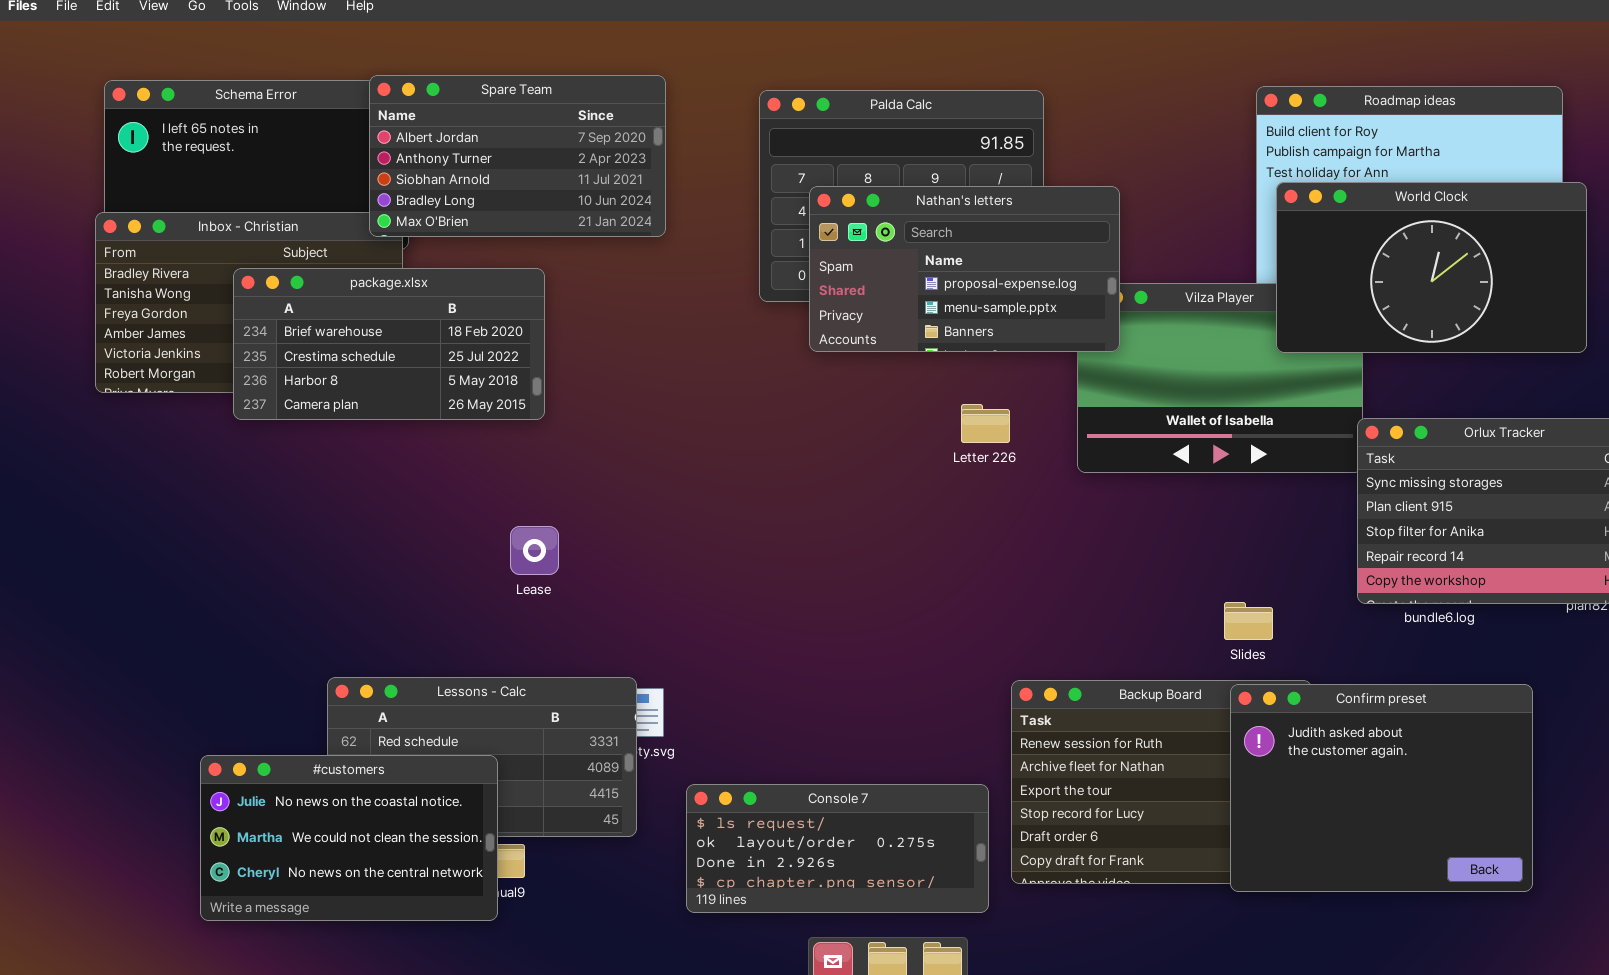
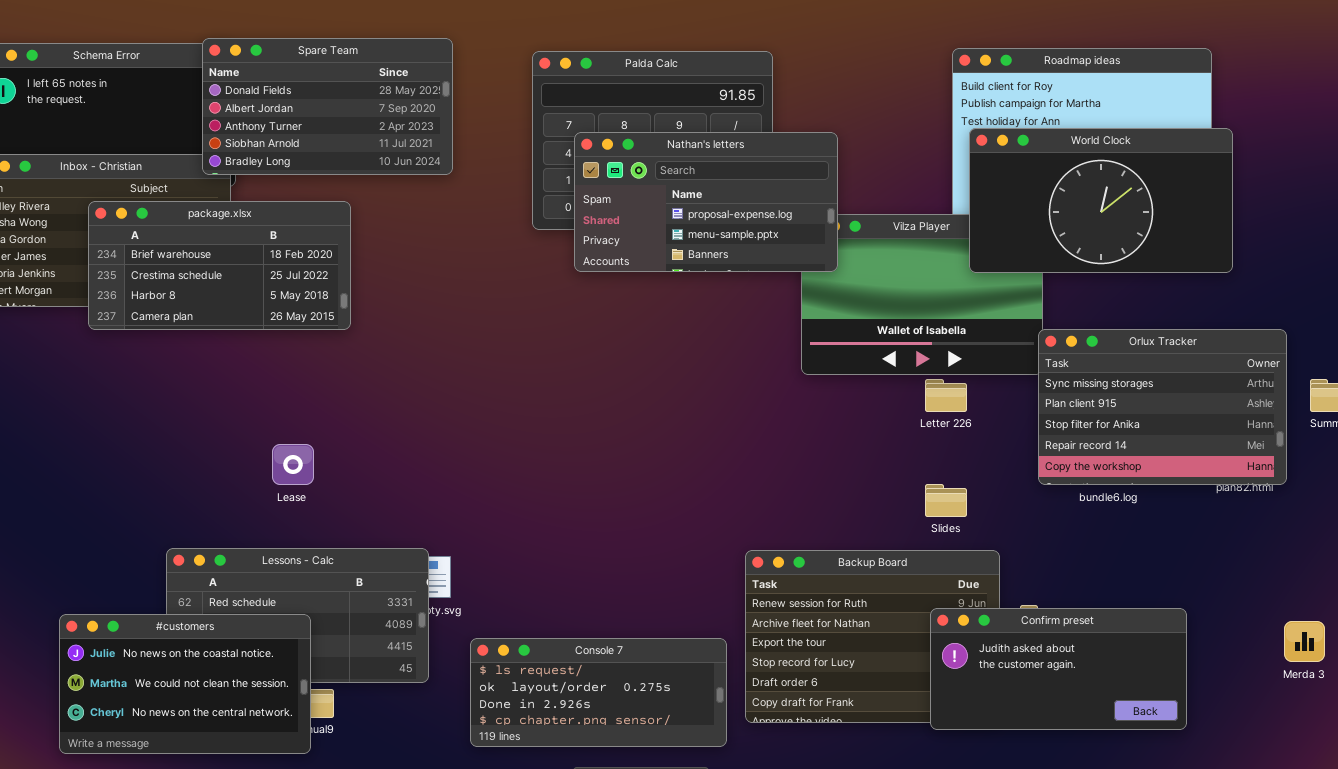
Spare Team: [369,75,666,237] -> [202,38,453,175], scrolled up 1 row
Letter 226: [961,404,1010,443] -> [925,379,967,412], moved
Lease: [510,526,559,575] -> [272,444,314,485], moved
Confirm preset: [1230,684,1533,892] -> [930,608,1187,730], resized

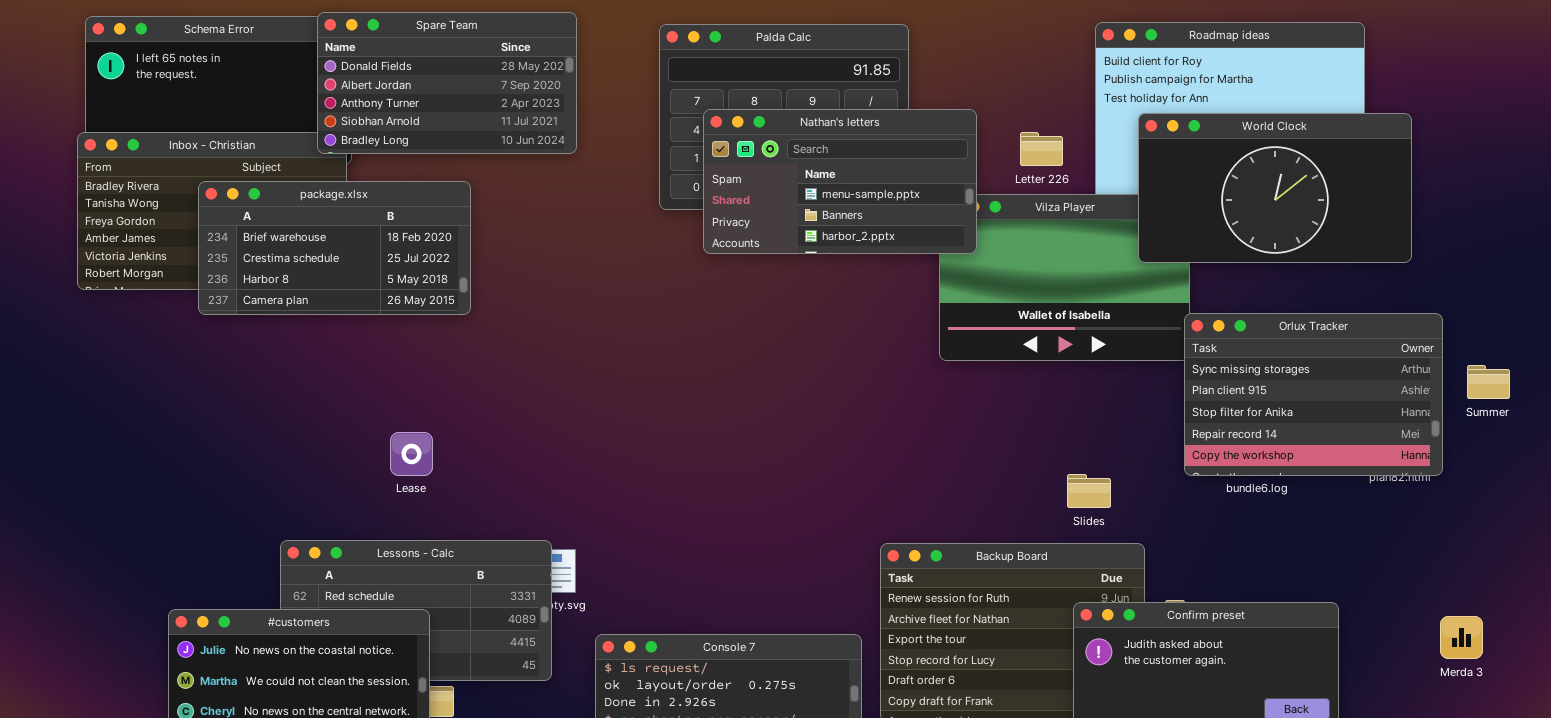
World Clock: [969,128,1233,273] -> [1138,113,1412,263], moved
Nathan's letters: [574,132,838,272] -> [703,109,977,254], scrolled down 1 row
Letter 226: [925,379,967,412] -> [1020,132,1063,166], moved

